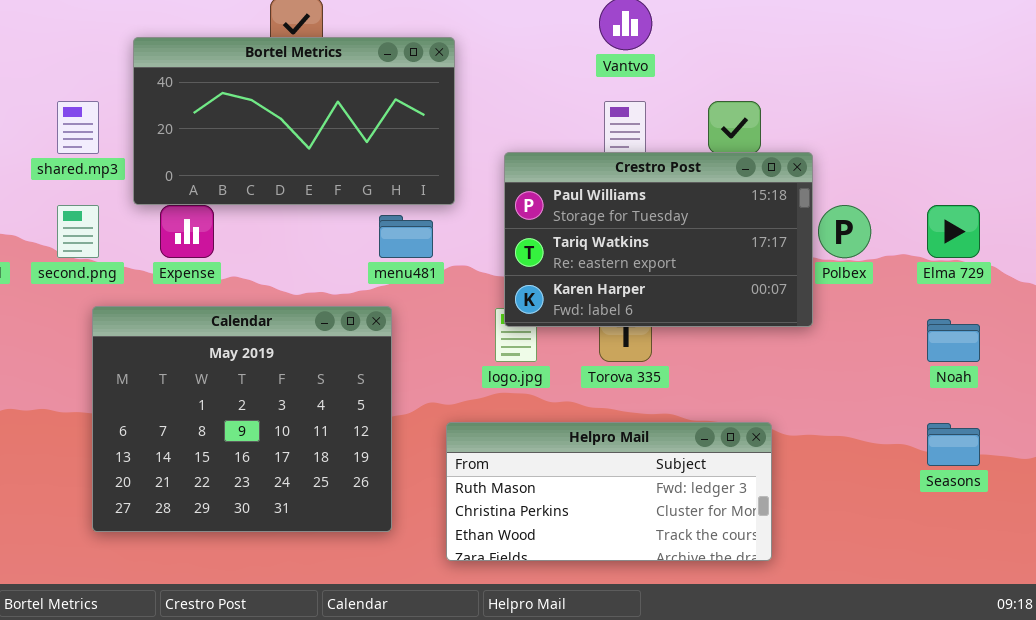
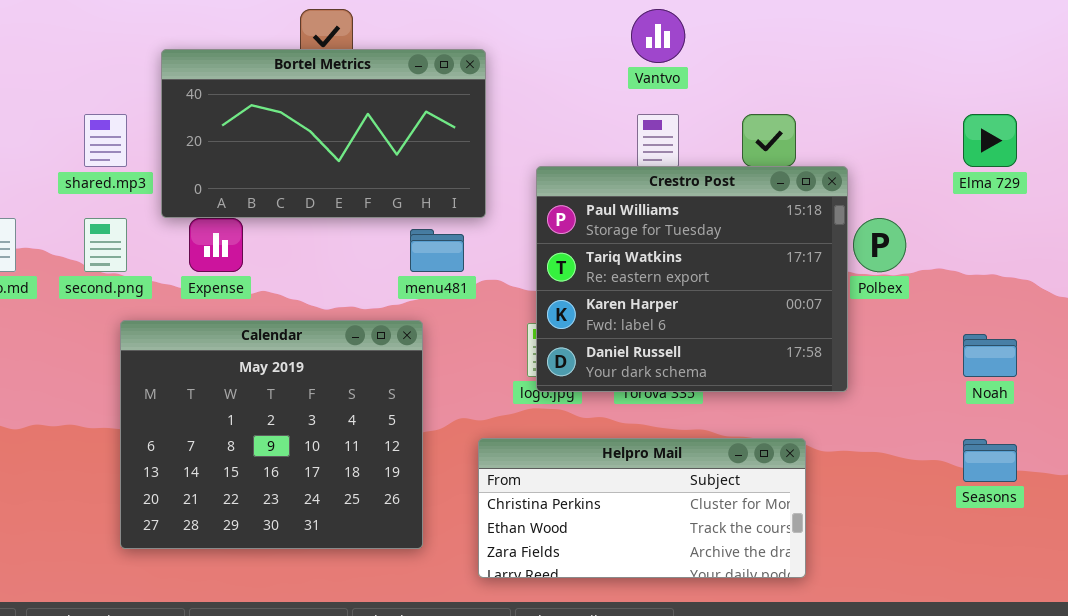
Crestro Post: [504,152,813,327] -> [536,166,848,392], resized
Elma 729: [927,205,980,258] -> [963,114,1017,167], moved
Helpro Mail: [446,422,772,561] -> [478,438,806,578], scrolled down 1 row

